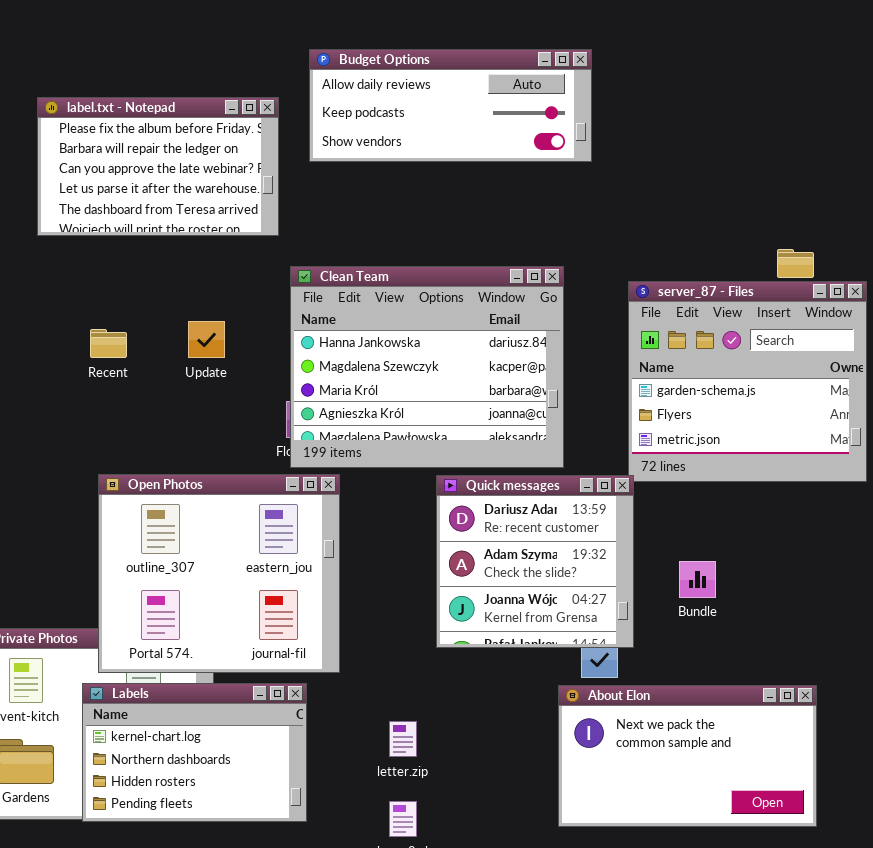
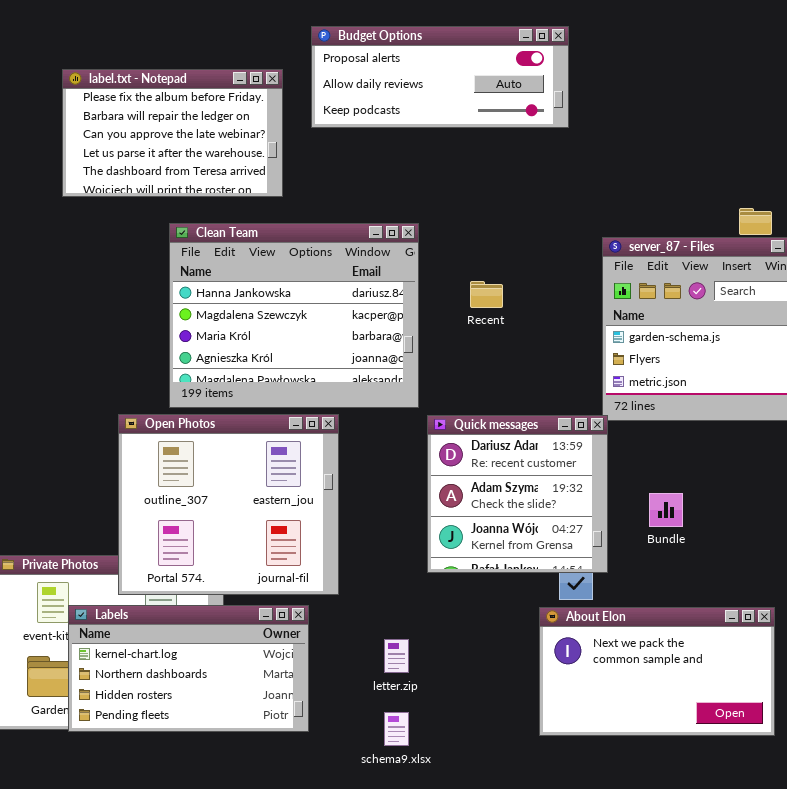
Budget Options: [309,49,592,162] -> [311,26,569,128], scrolled up 1 row
Clean Team: [290,266,564,468] -> [169,223,419,408], moved
Recent: [90,329,127,358] -> [470,281,503,308], moved
Labels: [82,683,307,822] -> [68,605,309,732], resized

